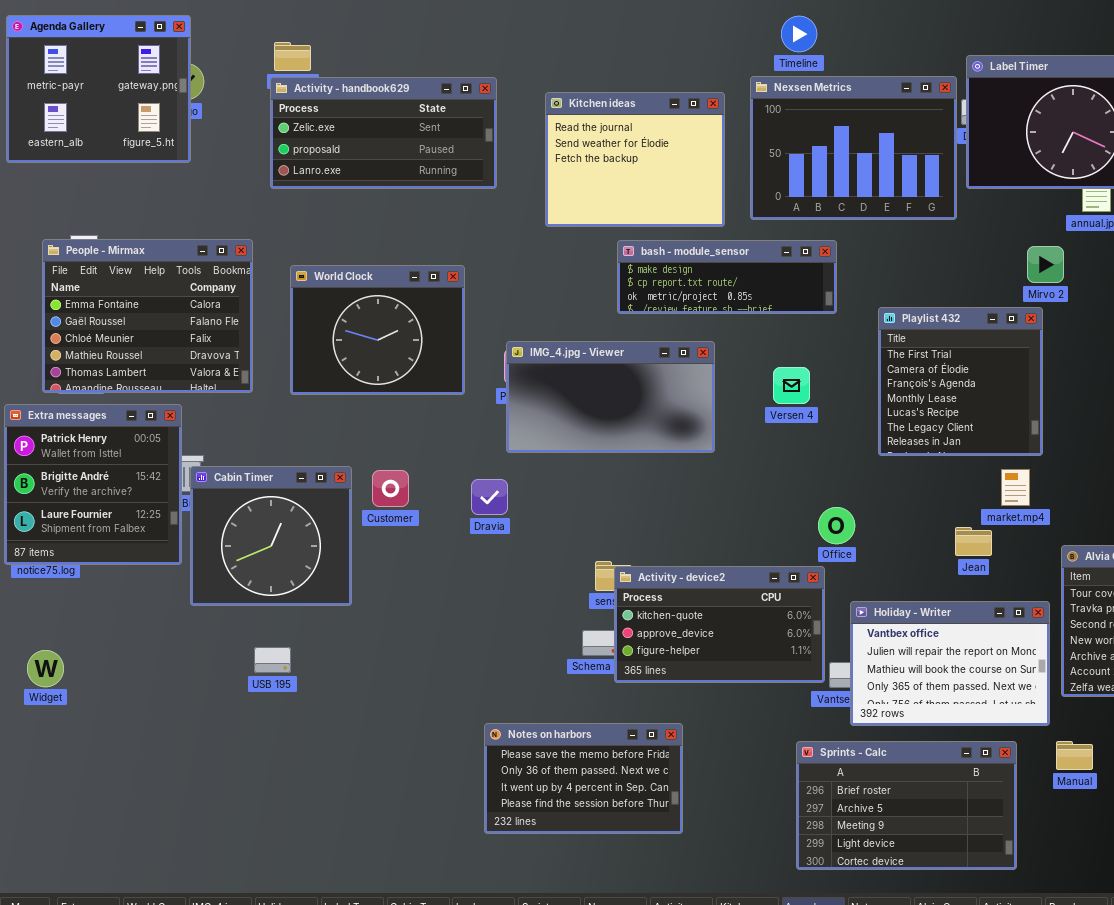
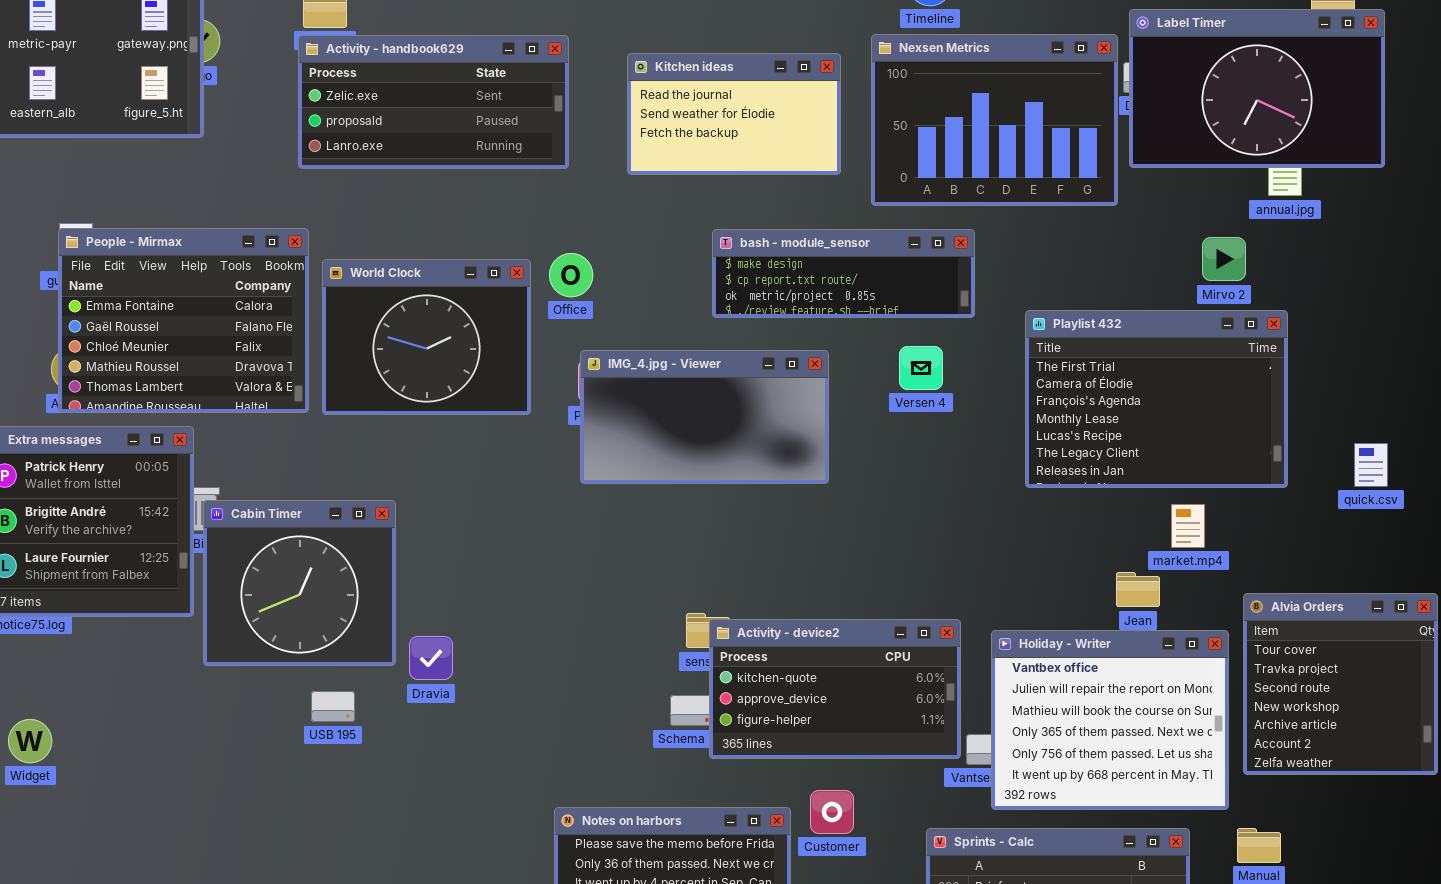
Kitchen ideas: [545,92,725,227] -> [627,53,841,175], resized
People - Mirmax: [42,239,253,393] -> [58,228,309,413], moved
Playlist 432: [878,307,1043,456] -> [1025,310,1288,488], resized
Versen 4: [773,367,810,404] -> [899,346,943,390], moved
Customer: [372,470,409,507] -> [810,790,854,834], moved
Dravia: [471,479,508,515] -> [409,636,453,680], moved
Office: [818,507,855,544] -> [549,253,593,297], moved
Holiday - Writer: [850,601,1050,726] -> [991,630,1229,810], resized
USB 195: [254,647,291,673] -> [311,691,355,722], moved

